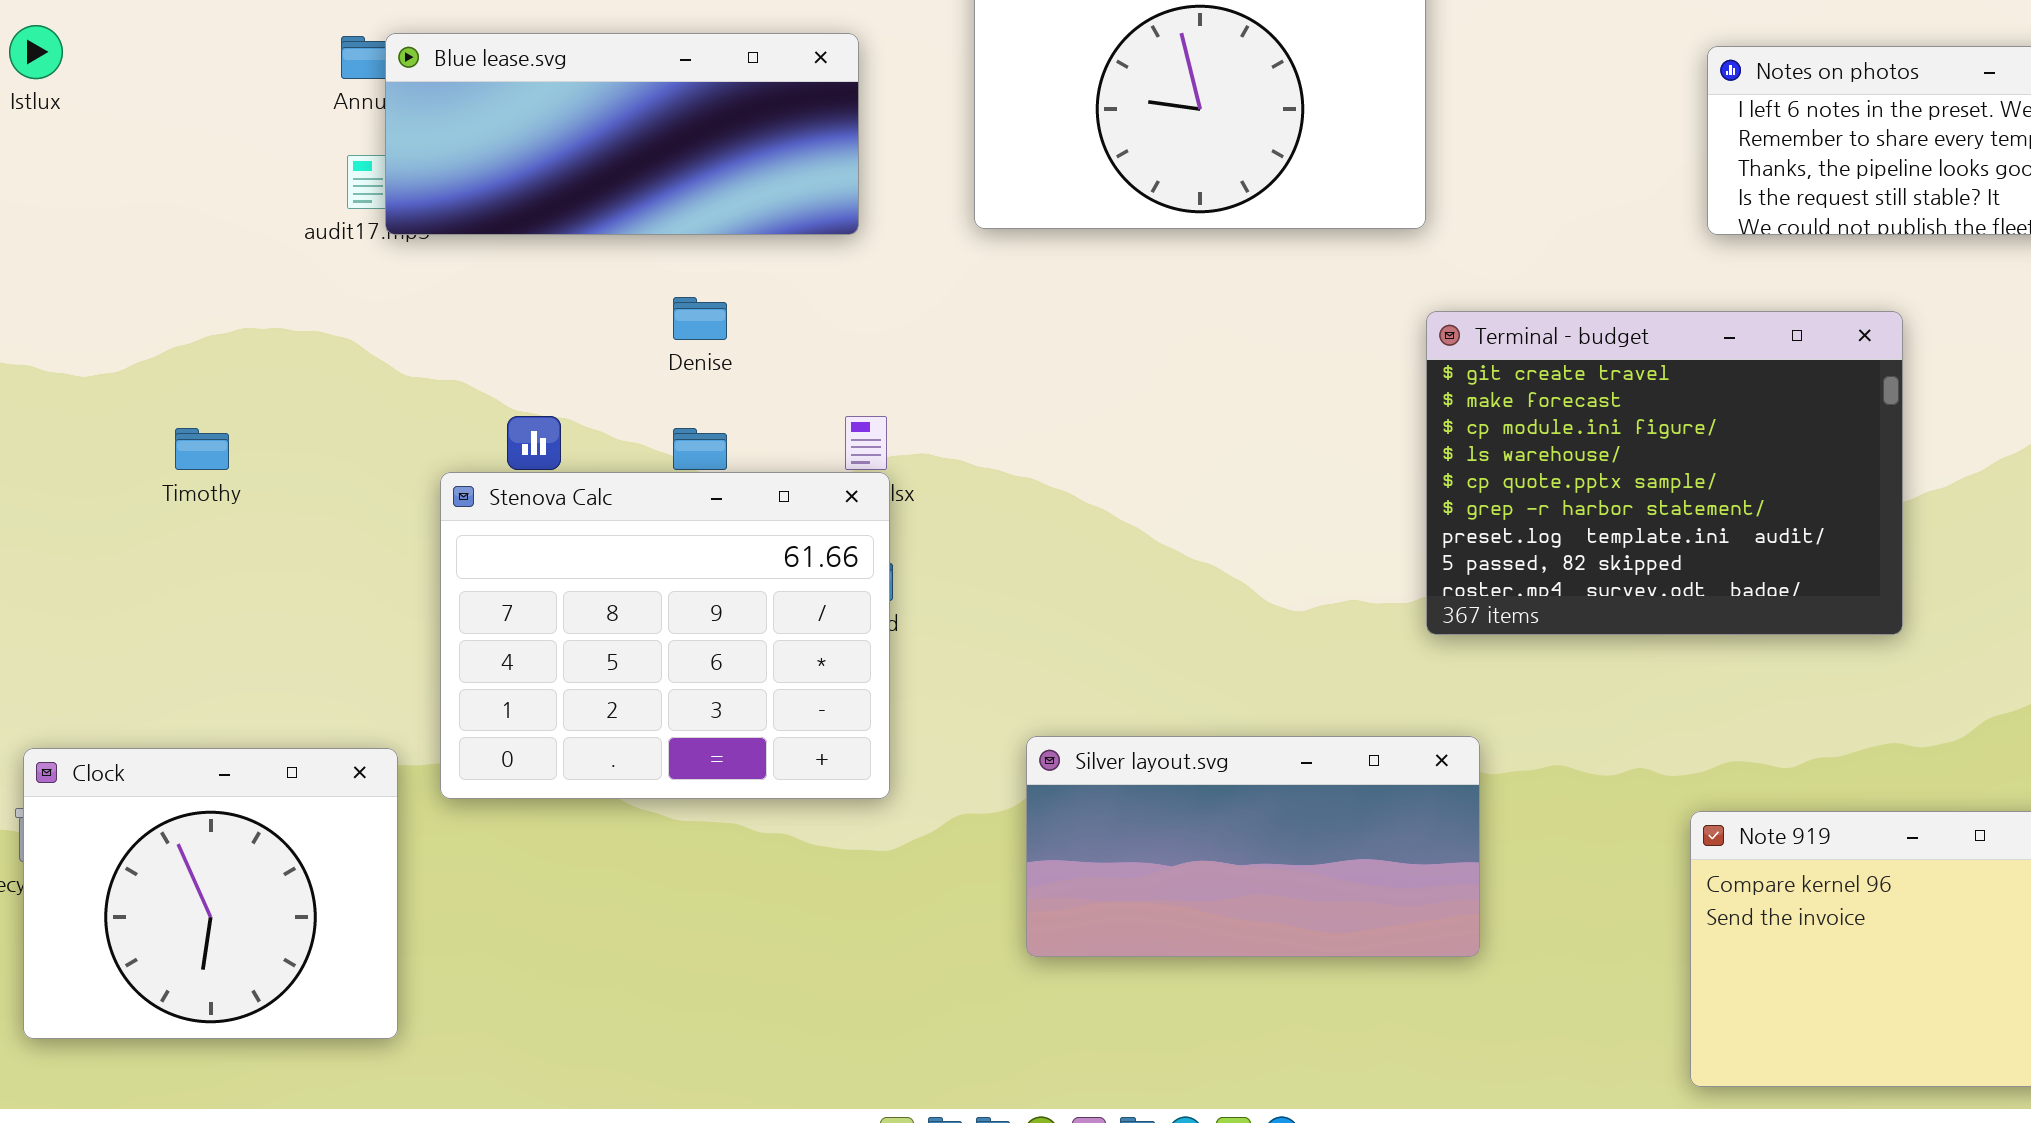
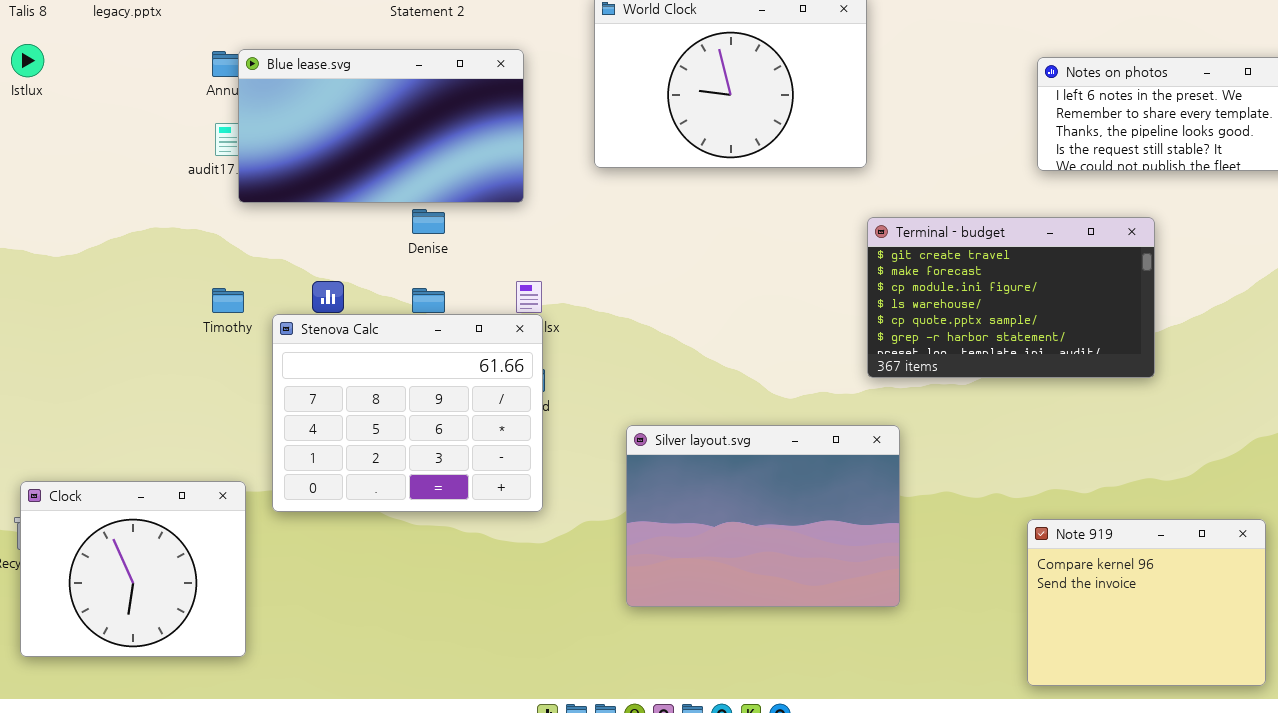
Blue lease.svg: [385,33,859,235] -> [238,49,524,203], resized
Terminal - budget: [1426,311,1903,635] -> [867,217,1155,378], resized
Timothy: [175,428,229,470] -> [212,288,244,313], moved
Silver layout.svg: [1026,736,1480,957] -> [626,425,900,607], resized

